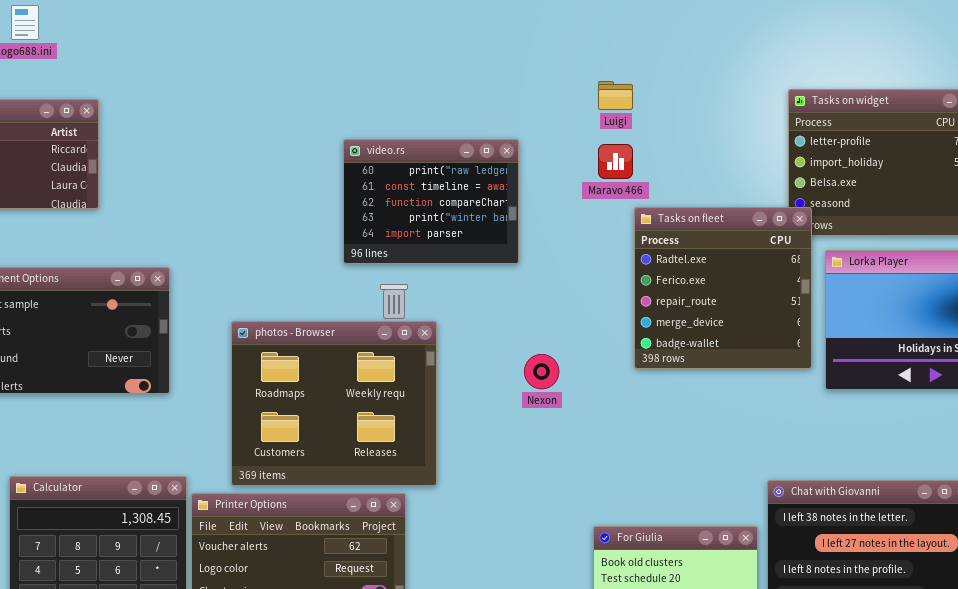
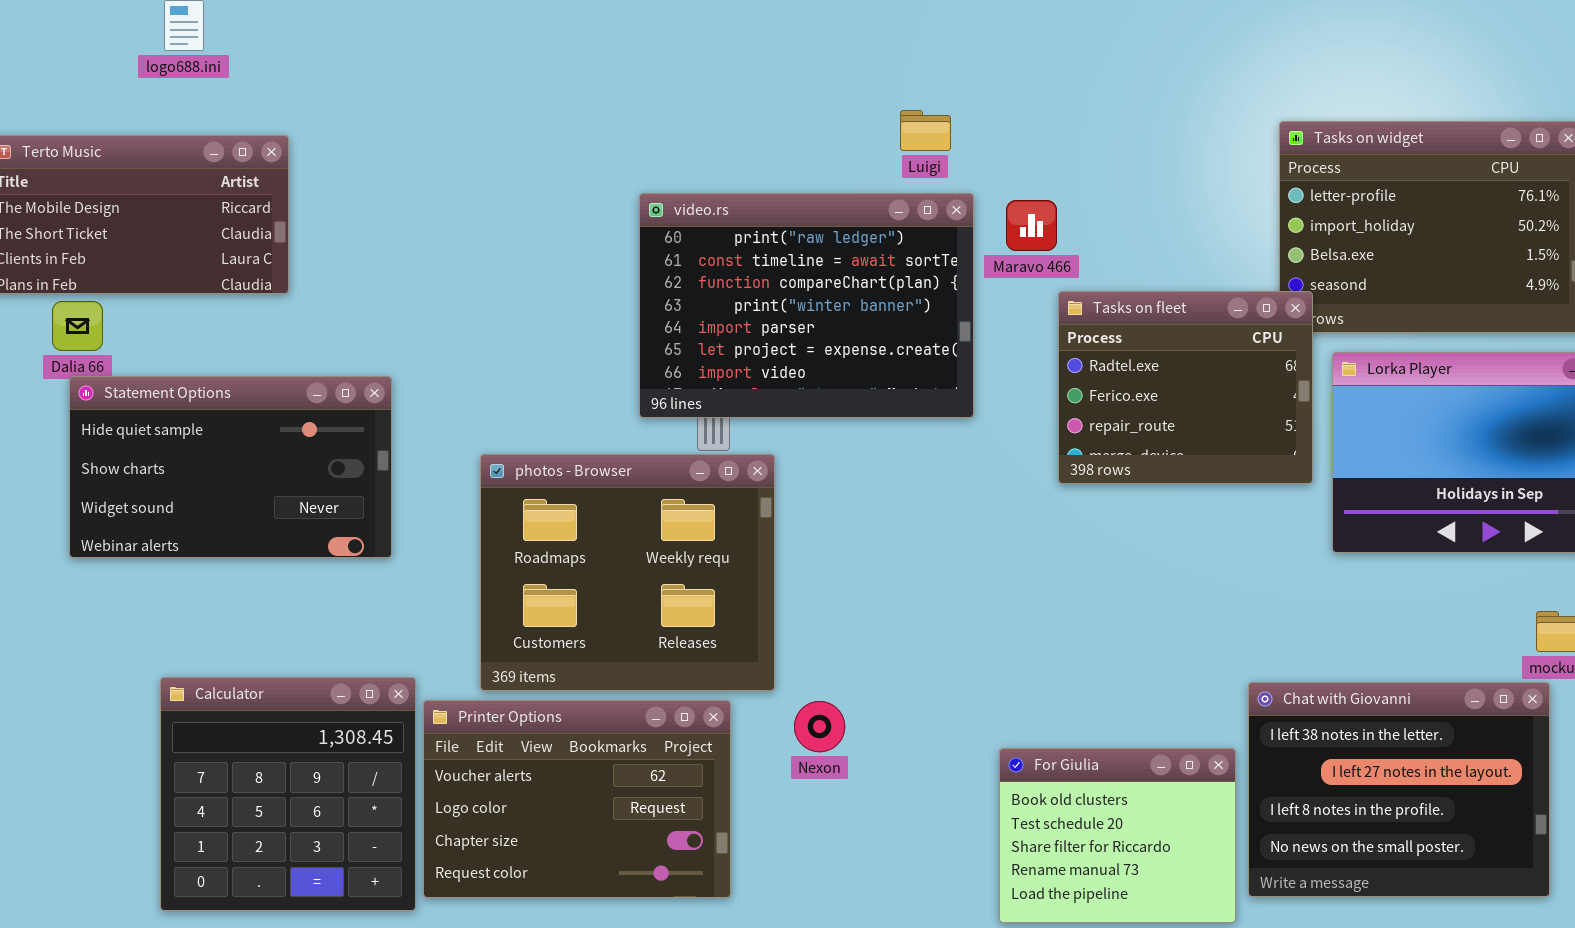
Luigi: [598,81,633,110] -> [900,110,951,151], moved
video.rs: [343,139,519,264] -> [639,193,974,418], resized
Tasks on fleet: [634,207,812,369] -> [1058,291,1313,484], resized
Nexon: [524,354,559,389] -> [794,701,845,752], moved

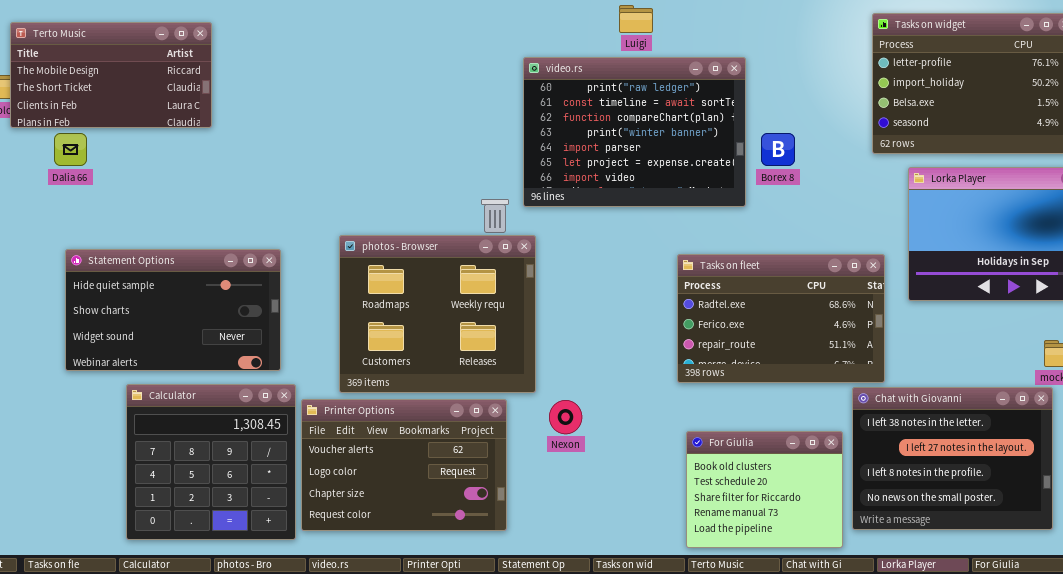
video.rs: [639,193,974,418] -> [523,57,746,207], moved
Tasks on fleet: [1058,291,1313,484] -> [677,254,885,383], moved, resized
Statement Options: [69,376,392,558] -> [65,249,281,371], moved

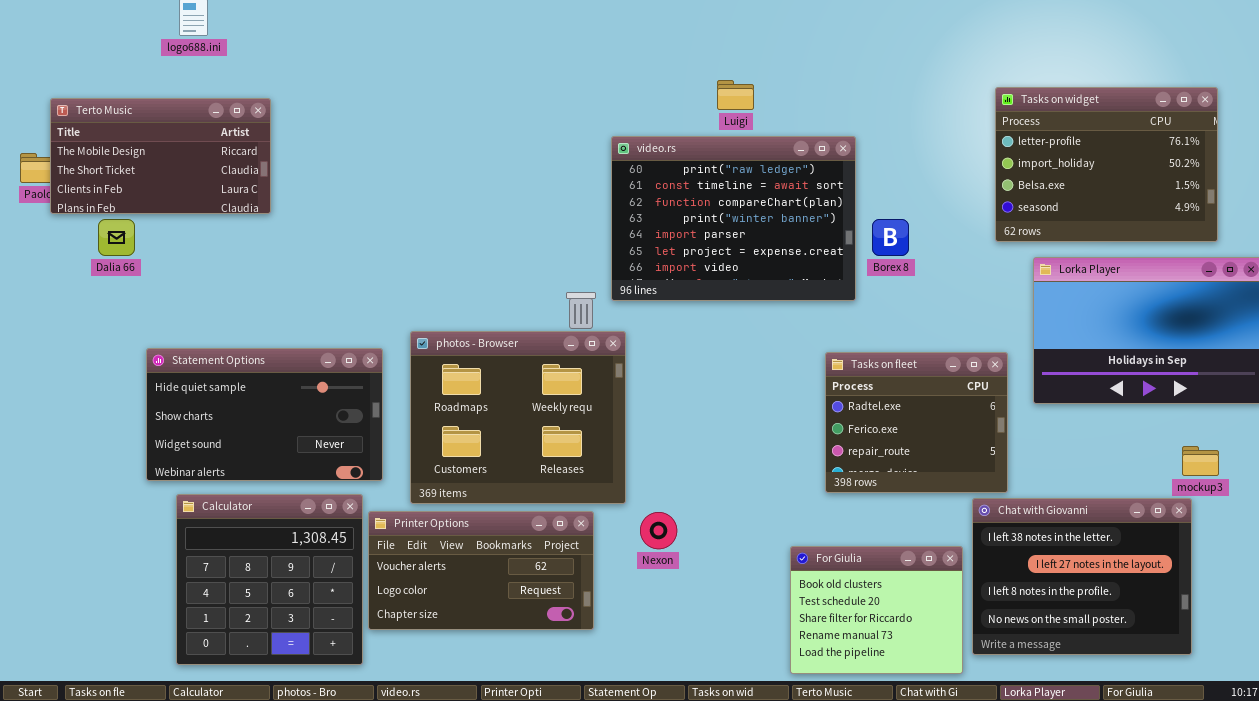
Statement Options: [65,249,281,371] -> [146,348,383,481], moved
Tasks on fleet: [677,254,885,383] -> [825,352,1008,493], resized
Printer Options: [301,399,507,531] -> [368,511,594,630], resized

